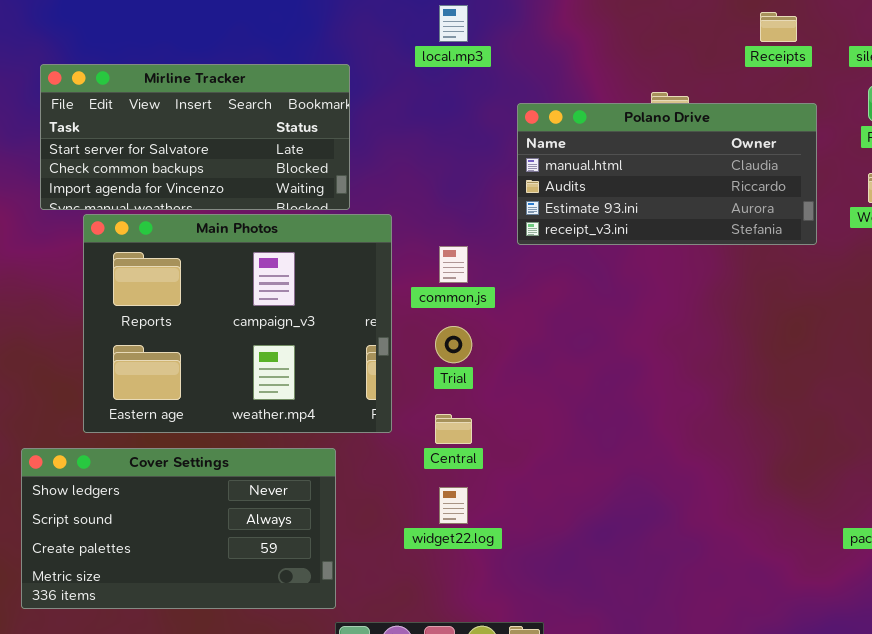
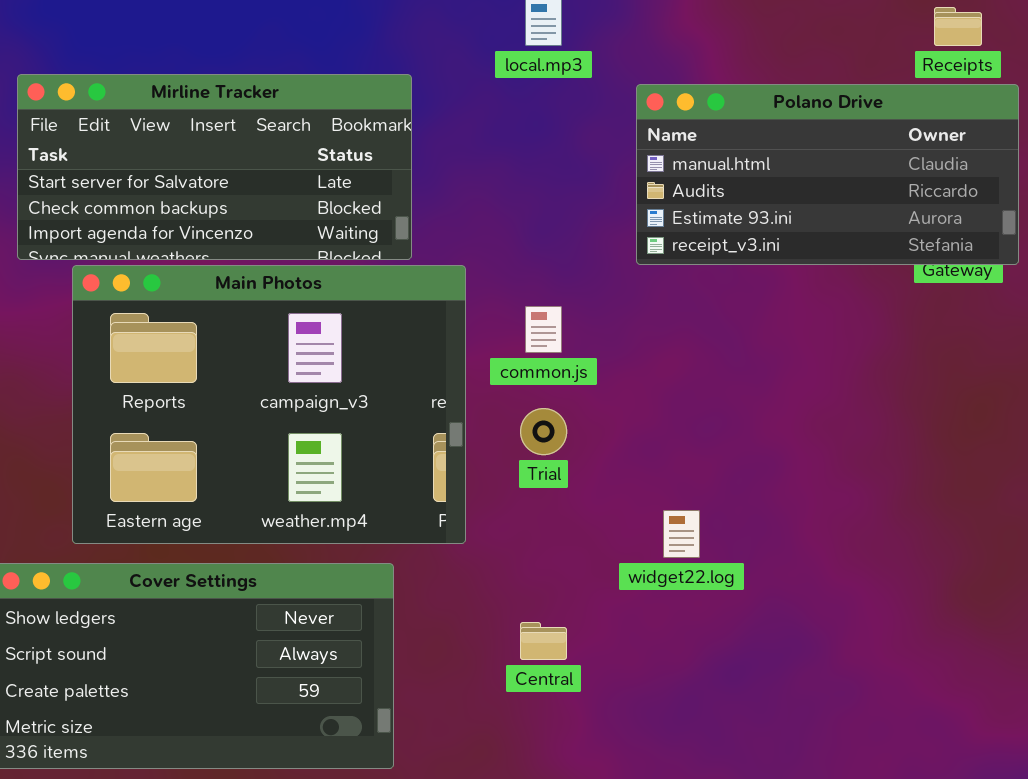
Polano Drive: [517,103,817,245] -> [636,84,1019,265], moved
Central: [435,414,472,444] -> [520,622,567,660], moved
widget22.log: [439,487,468,524] -> [663,510,700,558], moved

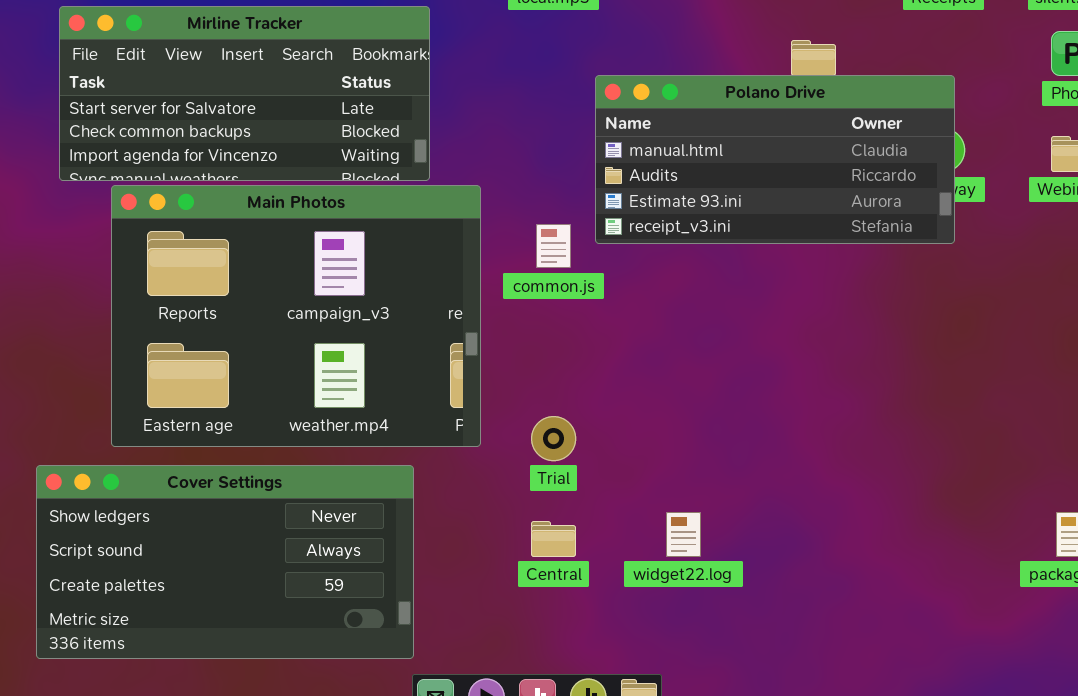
Polano Drive: [636,84,1019,265] -> [595,75,955,244], moved
Trial: [520,408,567,455] -> [531,416,576,461], moved
widget22.log: [663,510,700,558] -> [666,512,701,557], moved

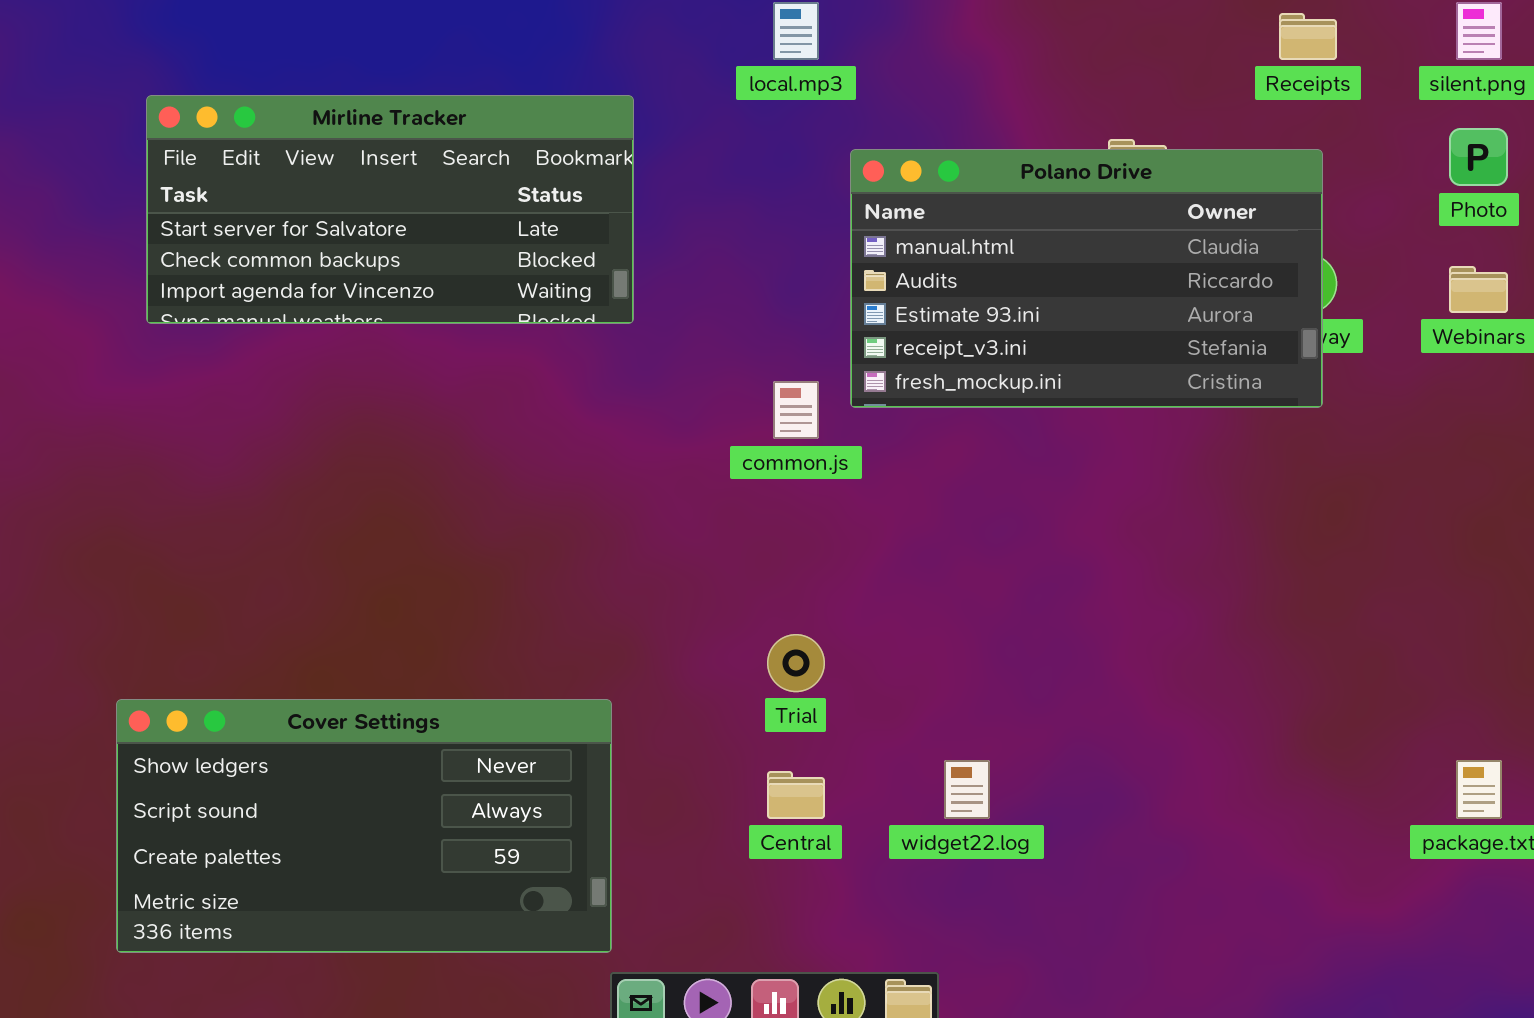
Polano Drive: [595,75,955,244] -> [850,149,1323,408], resized
Main Photos: [111,185,481,447] -> none, closed

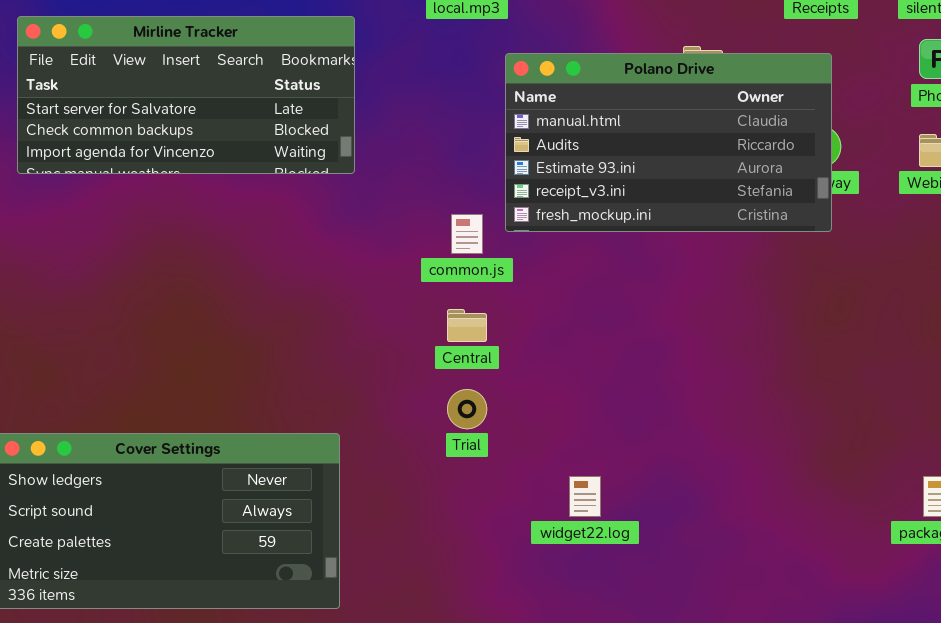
Central: [767,771,825,819] -> [447,309,487,342], moved

